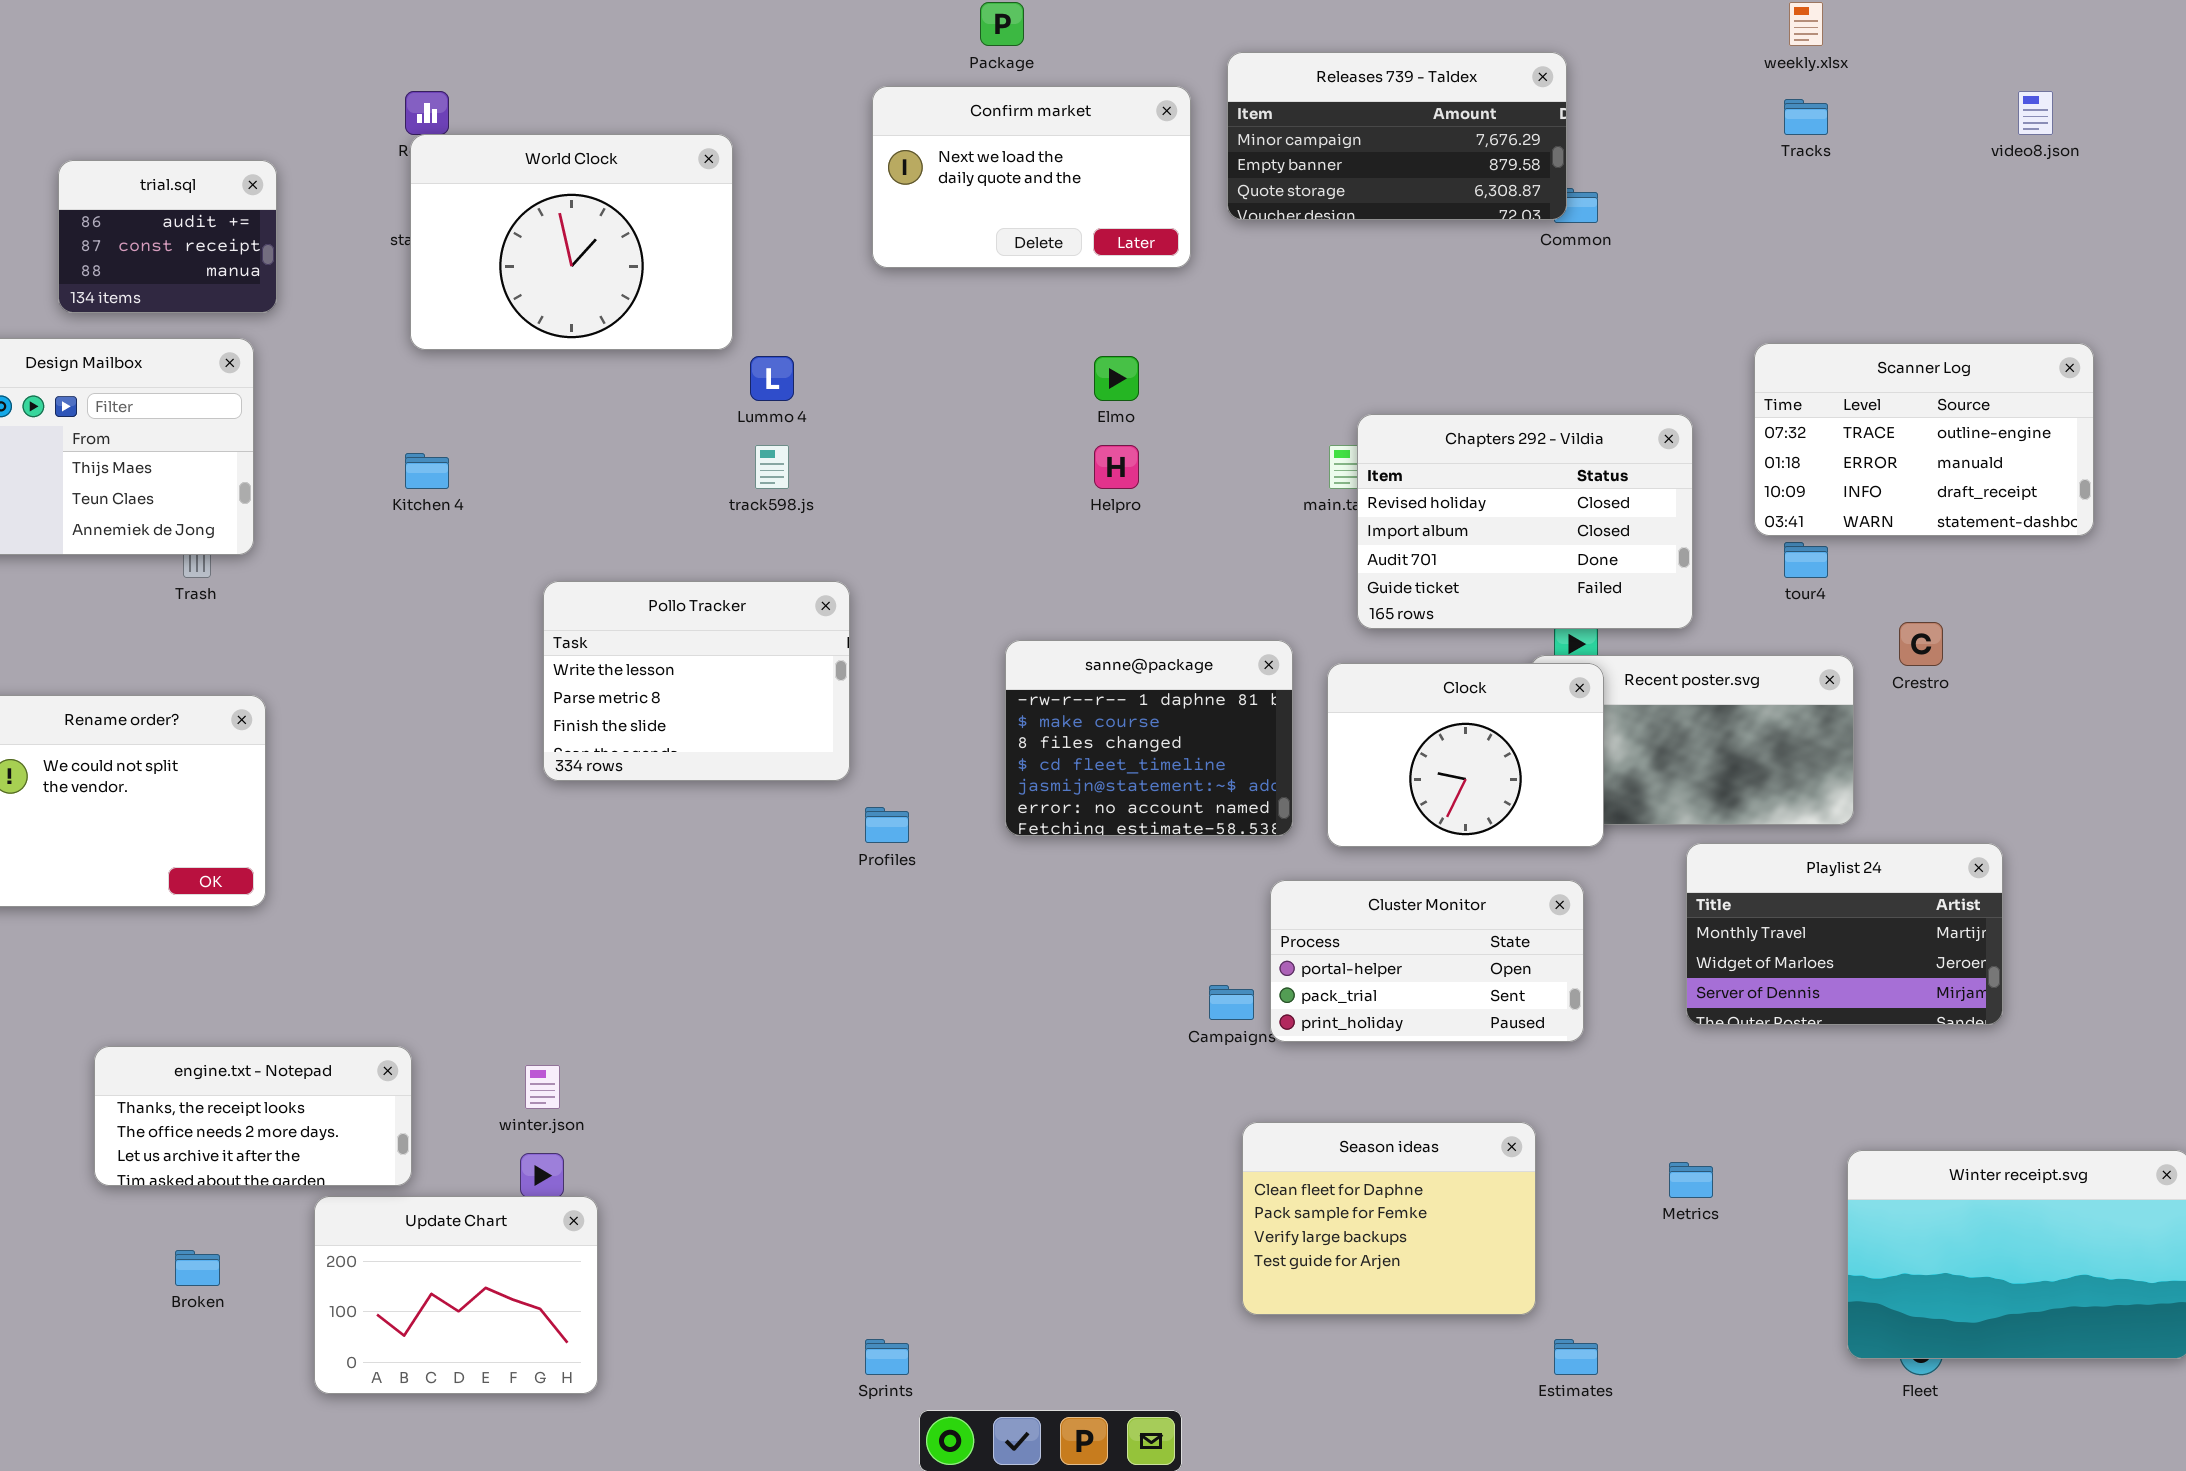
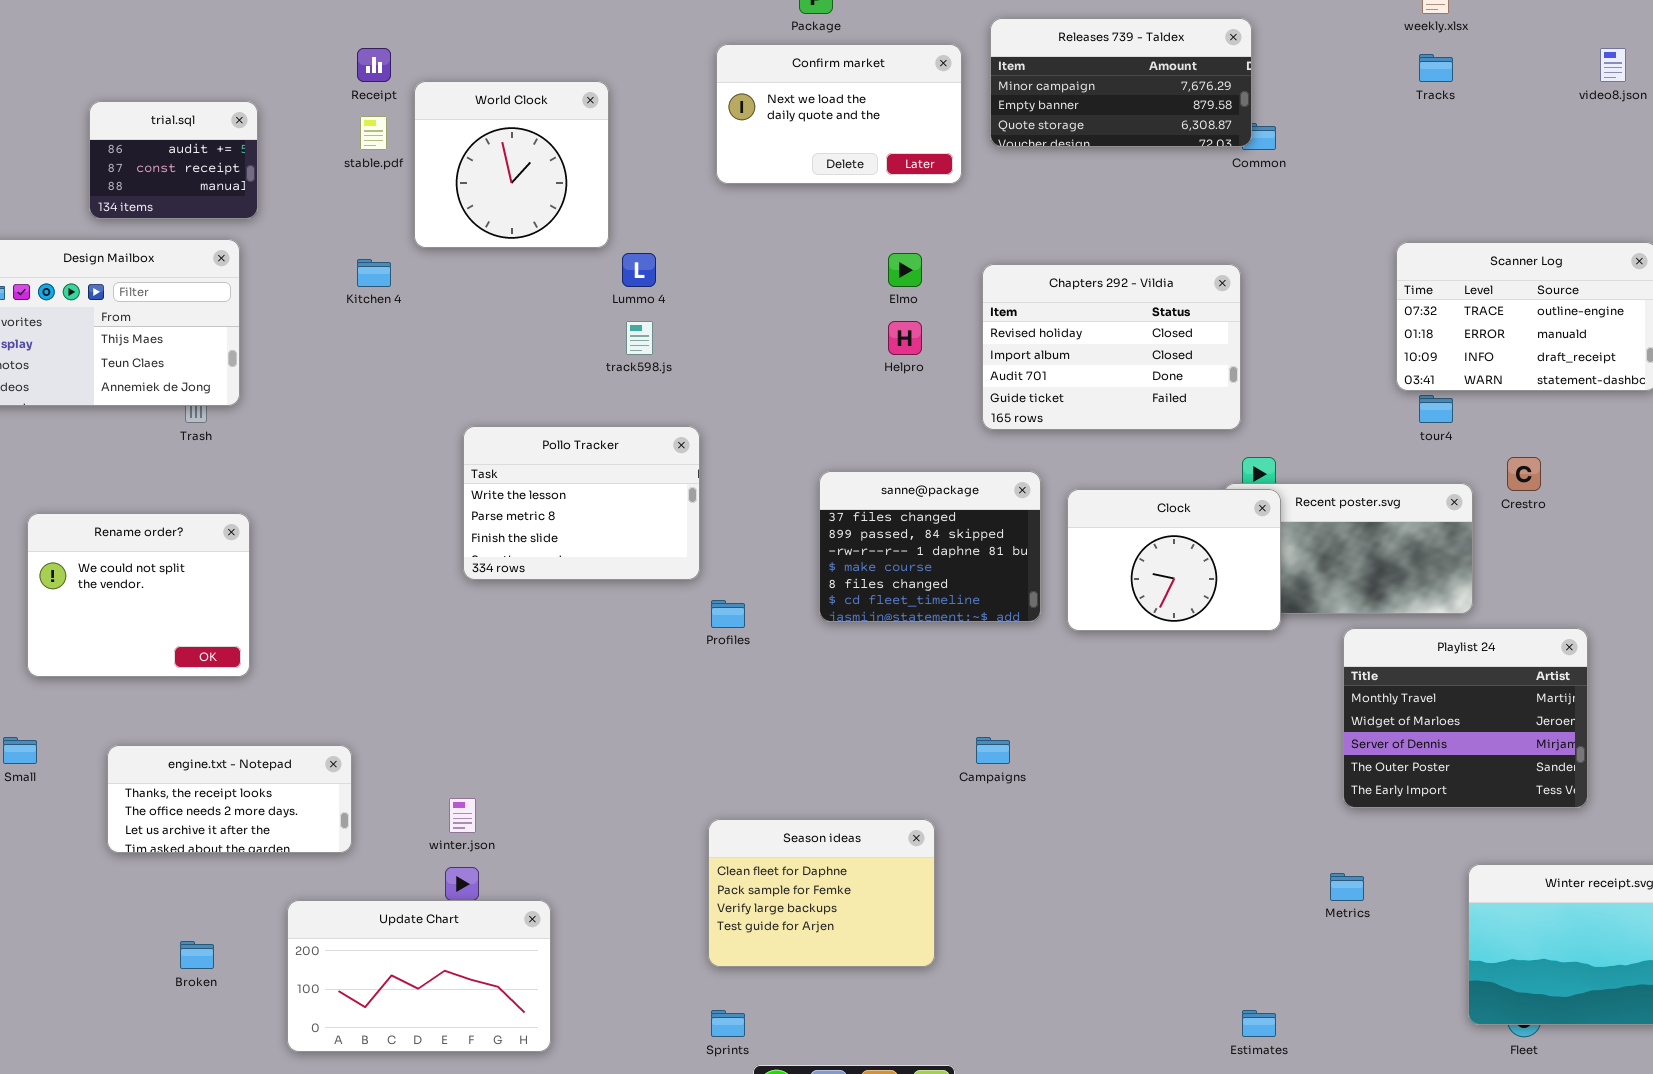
World Clock: [410,134,733,350] -> [414,81,609,248], resized
Chapters 292 - Vildia: [1357,414,1693,629] -> [982,264,1241,430], moved
Kitchen 4: [405,453,449,489] -> [357,259,391,287], moved
sanne@package: [1005,640,1293,836] -> [819,471,1041,622], scrolled up 2 rows
Playlist 24: [1686,843,2003,1025] -> [1343,628,1588,808], resized
Cluster Monitor: [1270,880,1584,1042] -> none, closed
engine.txt - Notepad: [94,1046,412,1186] -> [107,745,352,853], moved
Season ideas: [1242,1122,1536,1315] -> [708,819,935,967], moved
Update Chart: [314,1196,598,1394] -> [287,900,551,1052], resized

